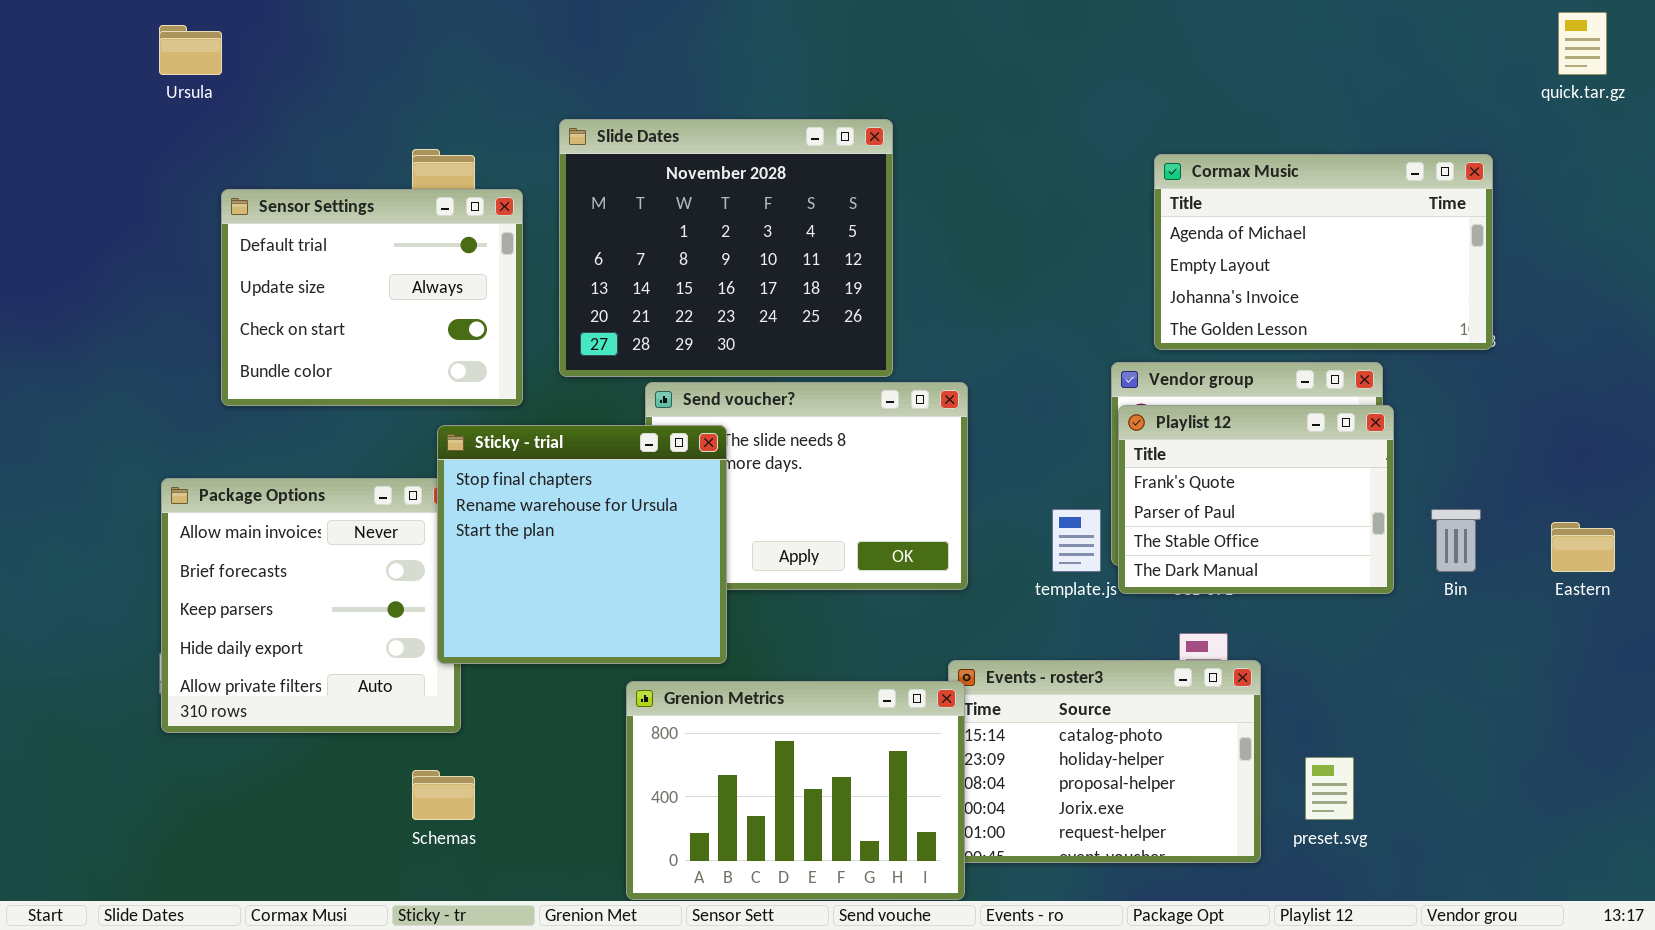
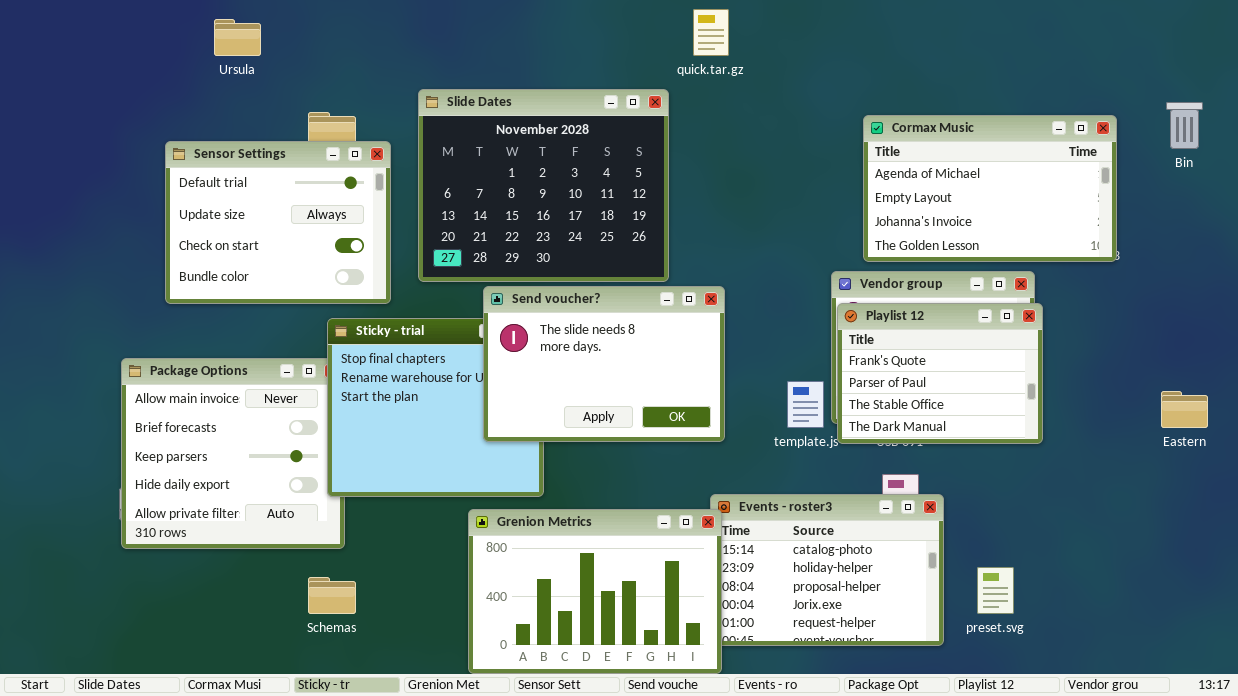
quick.tar.gz: [1558,12,1607,75] -> [693,9,729,56], moved
Ursula: [159,25,222,75] -> [214,19,261,56], moved
Send voucher?: [645,382,968,590] -> [483,286,725,442], raised
Bin: [1431,509,1481,572] -> [1166,102,1203,149], moved

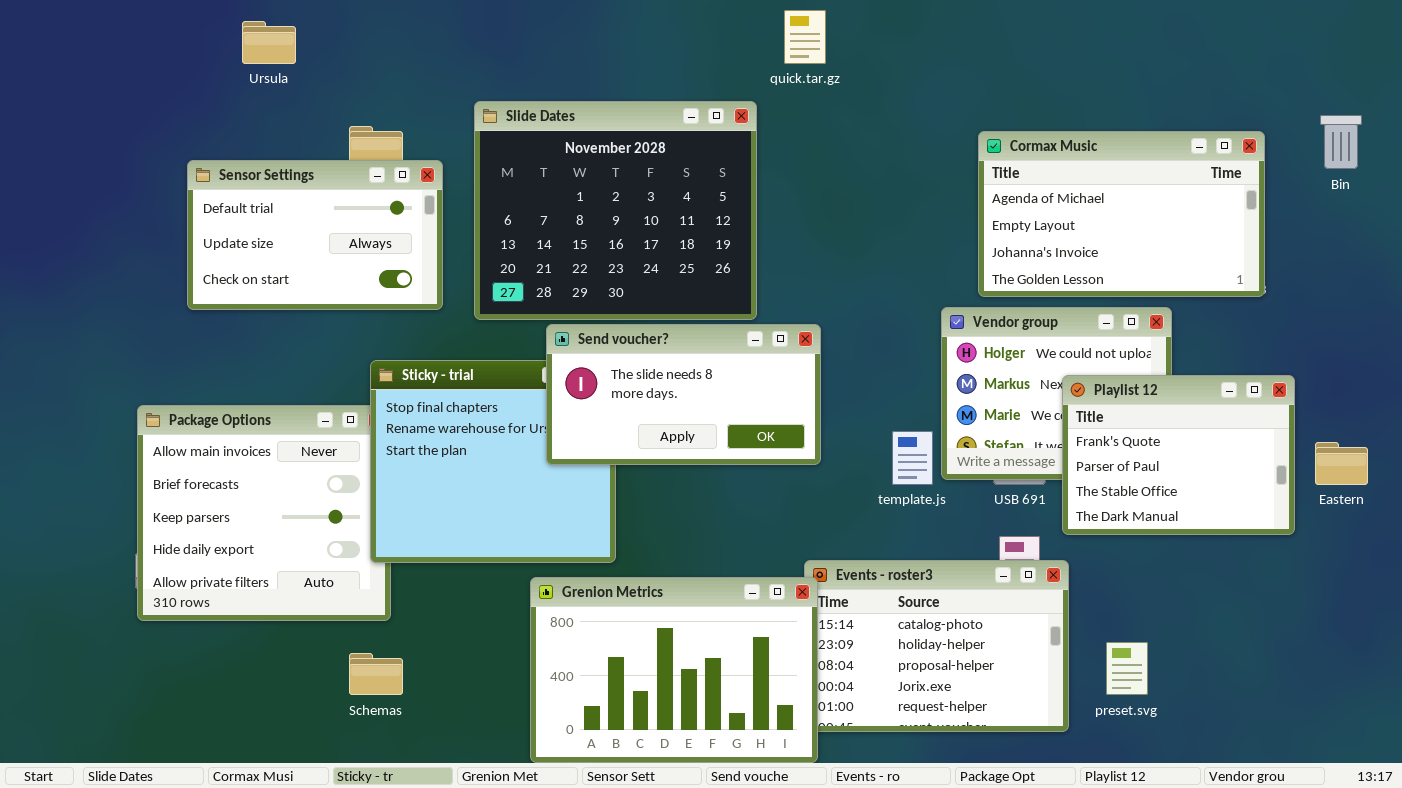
Sensor Settings: [165,141,391,304] -> [187,160,443,310], resized
Send voucher?: [483,286,725,442] -> [546,324,821,465], resized
Playlist 12: [837,303,1043,444] -> [1062,375,1295,535], moved

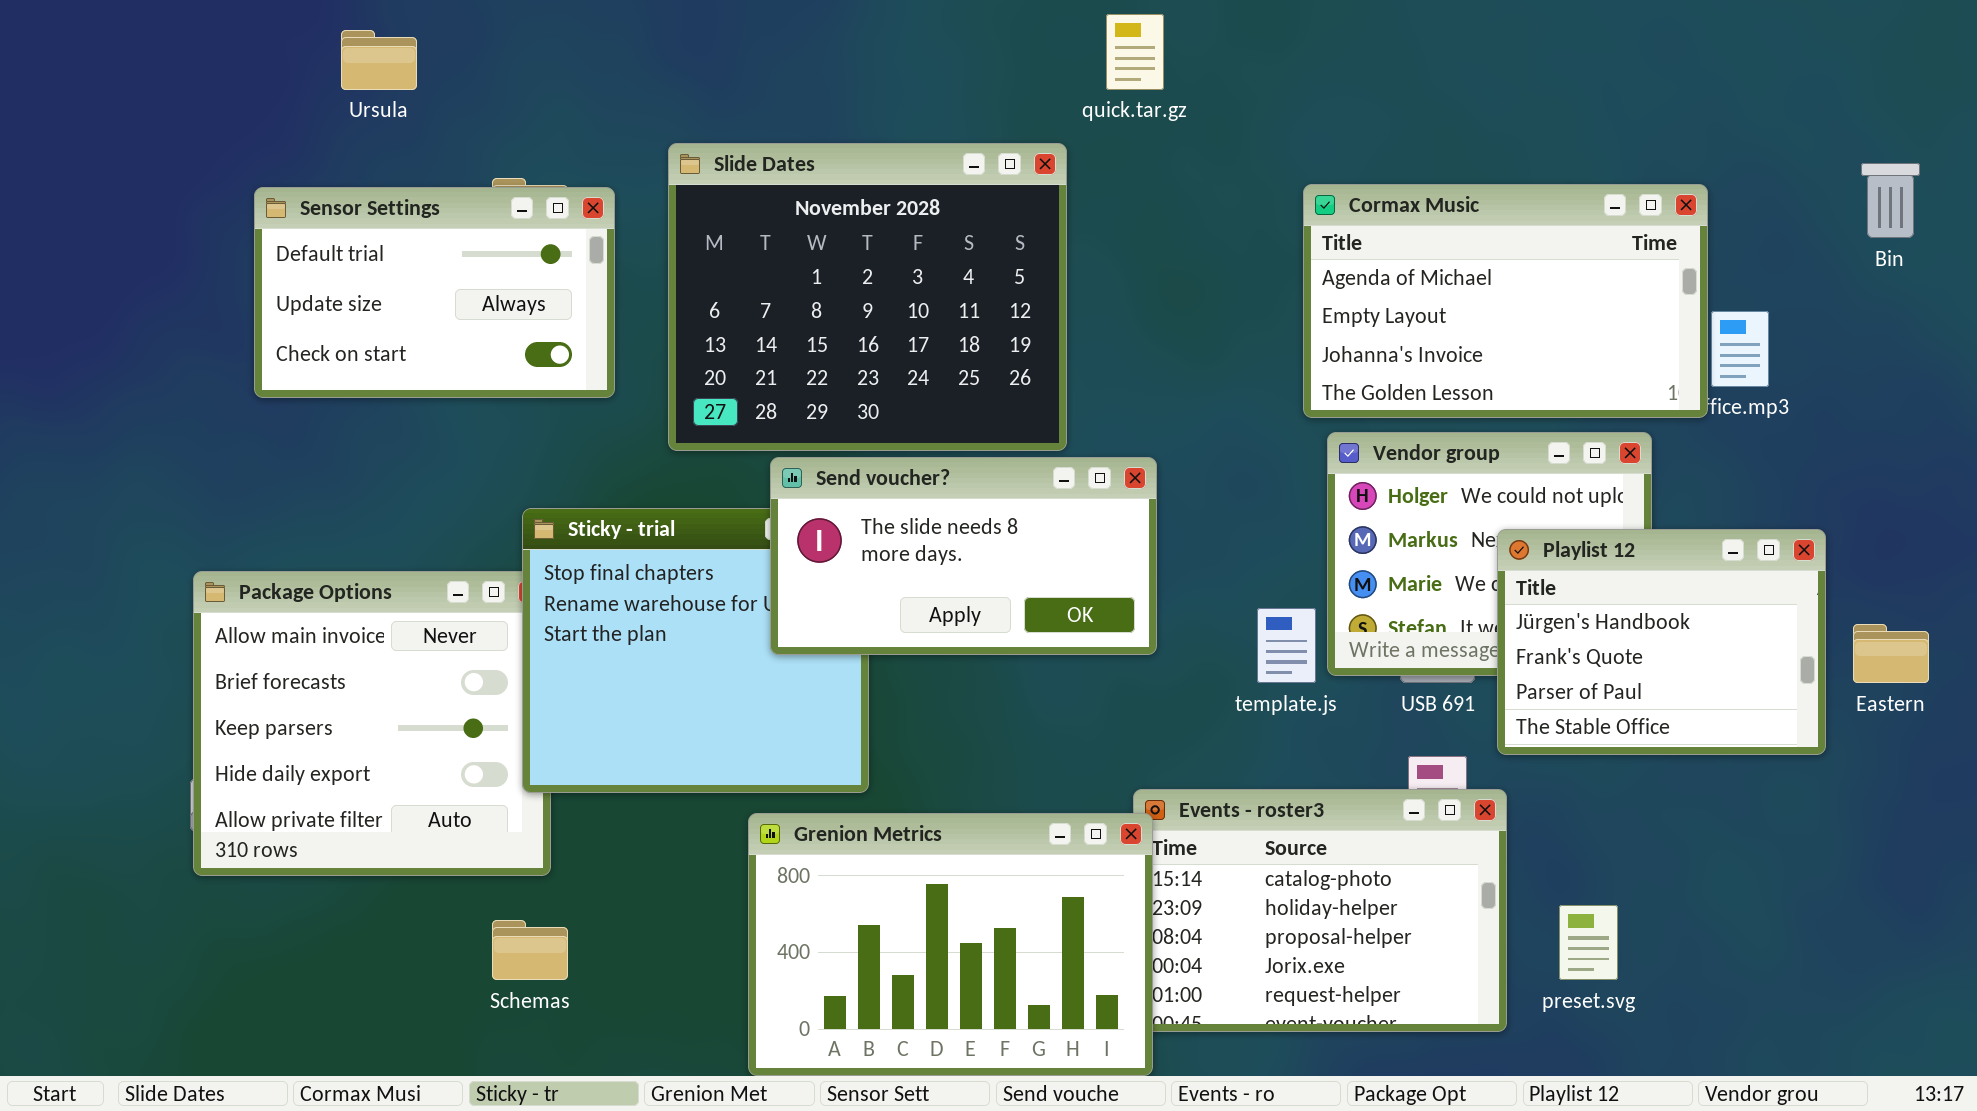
Cormax Music: [978,131,1265,297] -> [1303,184,1708,418], moved
Sensor Settings: [187,160,443,310] -> [254,187,615,398], moved
Playlist 12: [1062,375,1295,535] -> [1497,529,1826,755], scrolled up 1 row

